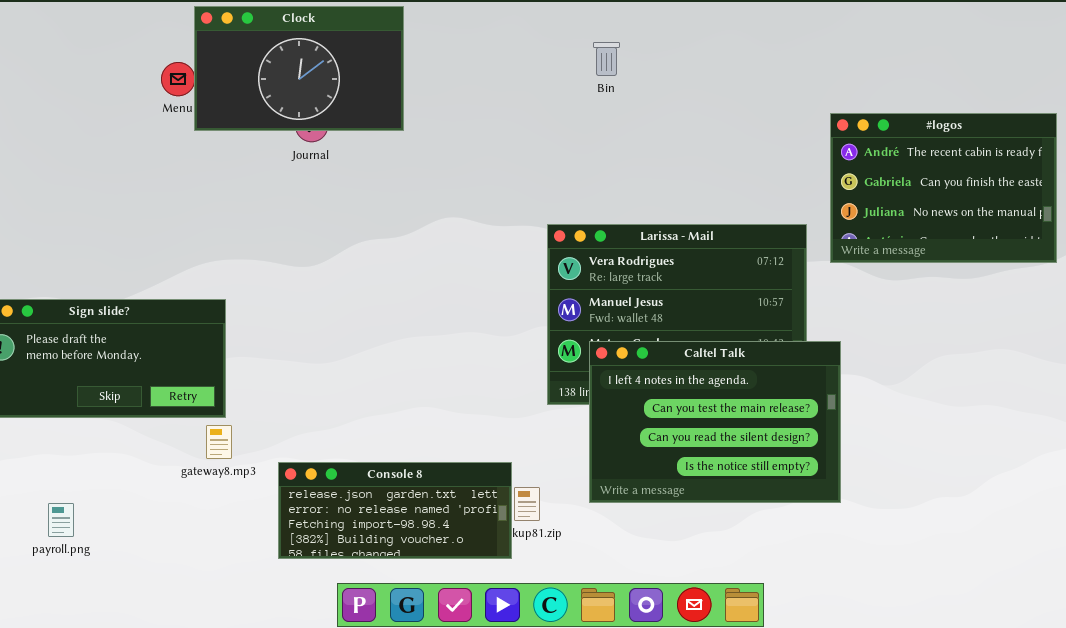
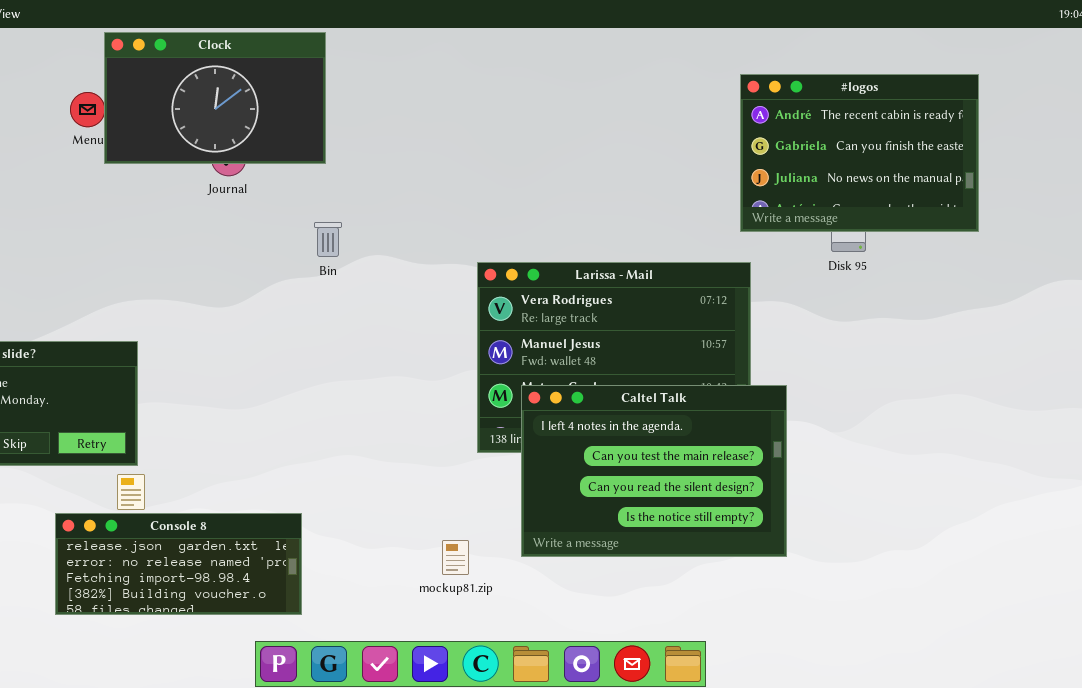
Bin: [593,42,620,76] -> [314,222,342,257], moved
#logos: [830,113,1057,263] -> [740,74,979,232], moved
Console 8: [278,462,512,559] -> [55,513,302,615], moved

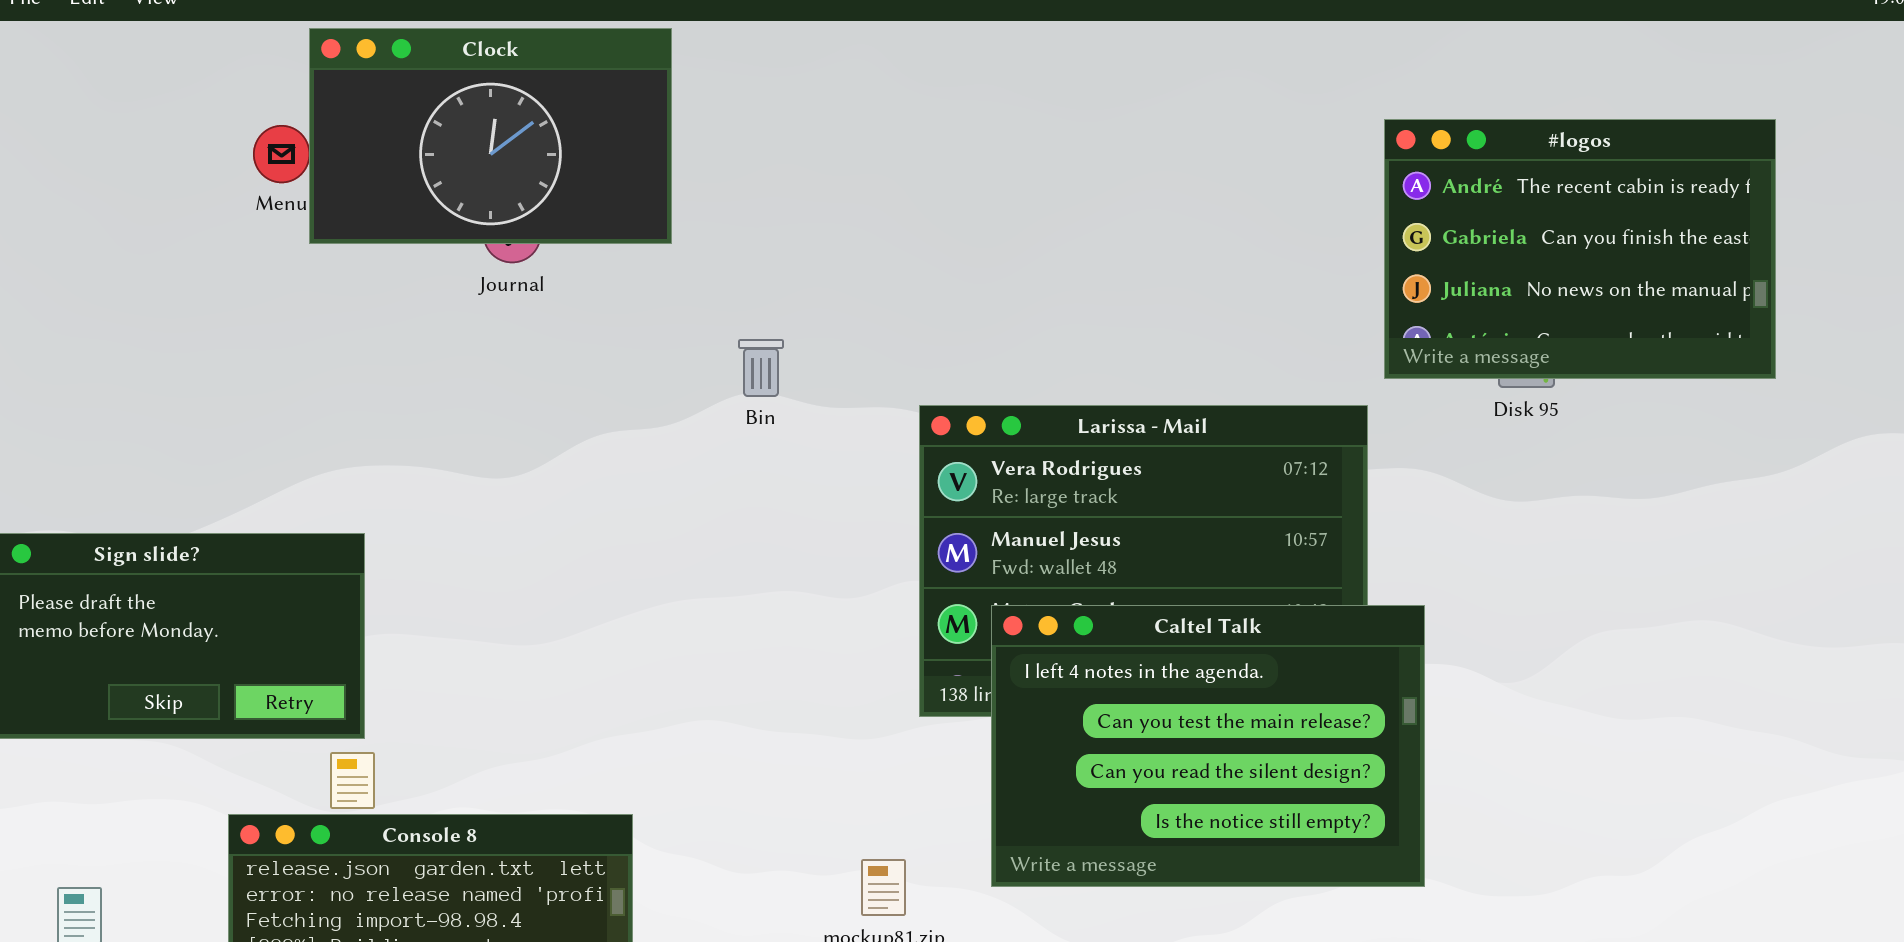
#logos: [740,74,979,232] -> [1384,119,1776,379], moved
Bin: [314,222,342,257] -> [738,339,784,397], moved

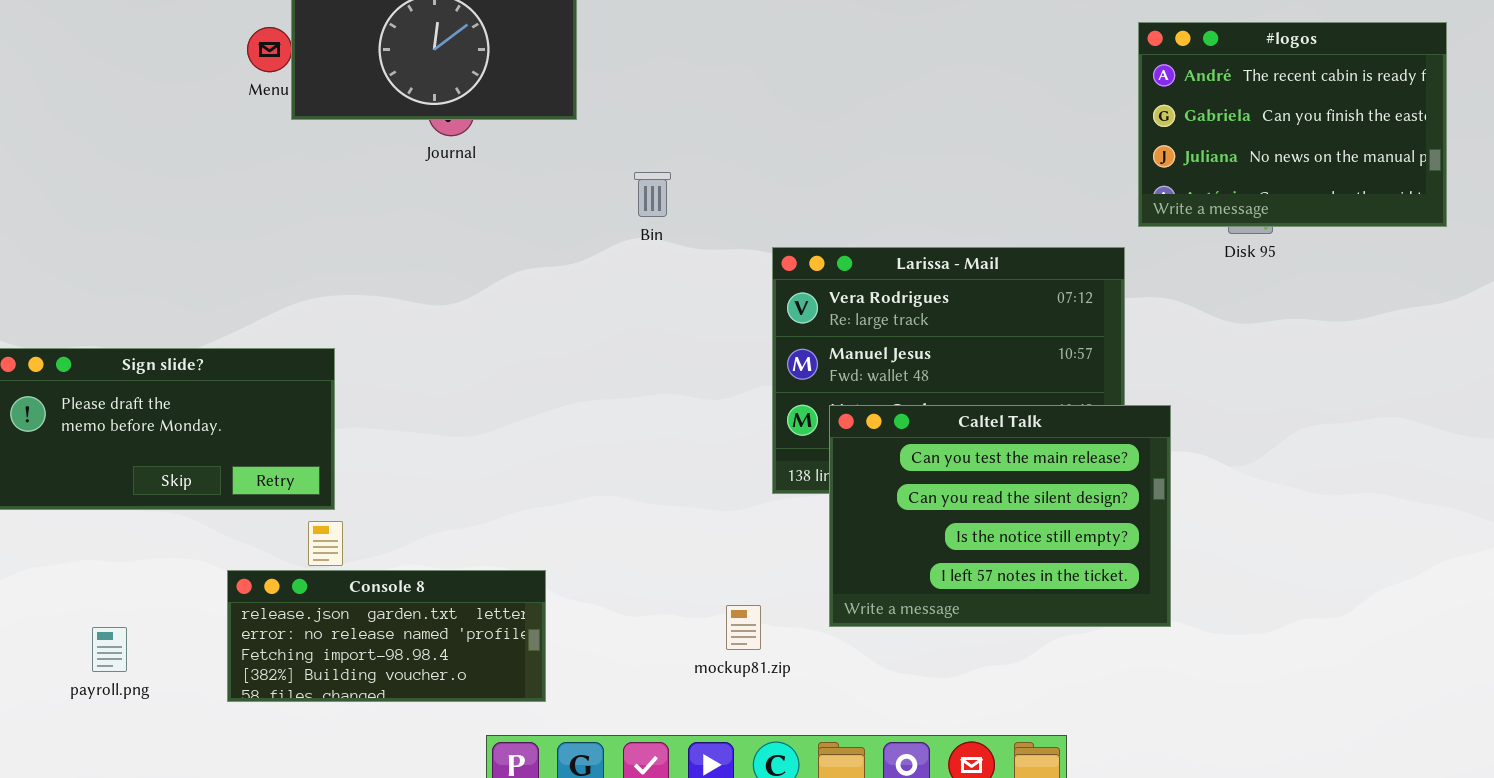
Bin: [738,339,784,397] -> [634,172,671,217], moved
Caltel Talk: [991,605,1425,887] -> [829,405,1171,627], scrolled down 1 row

